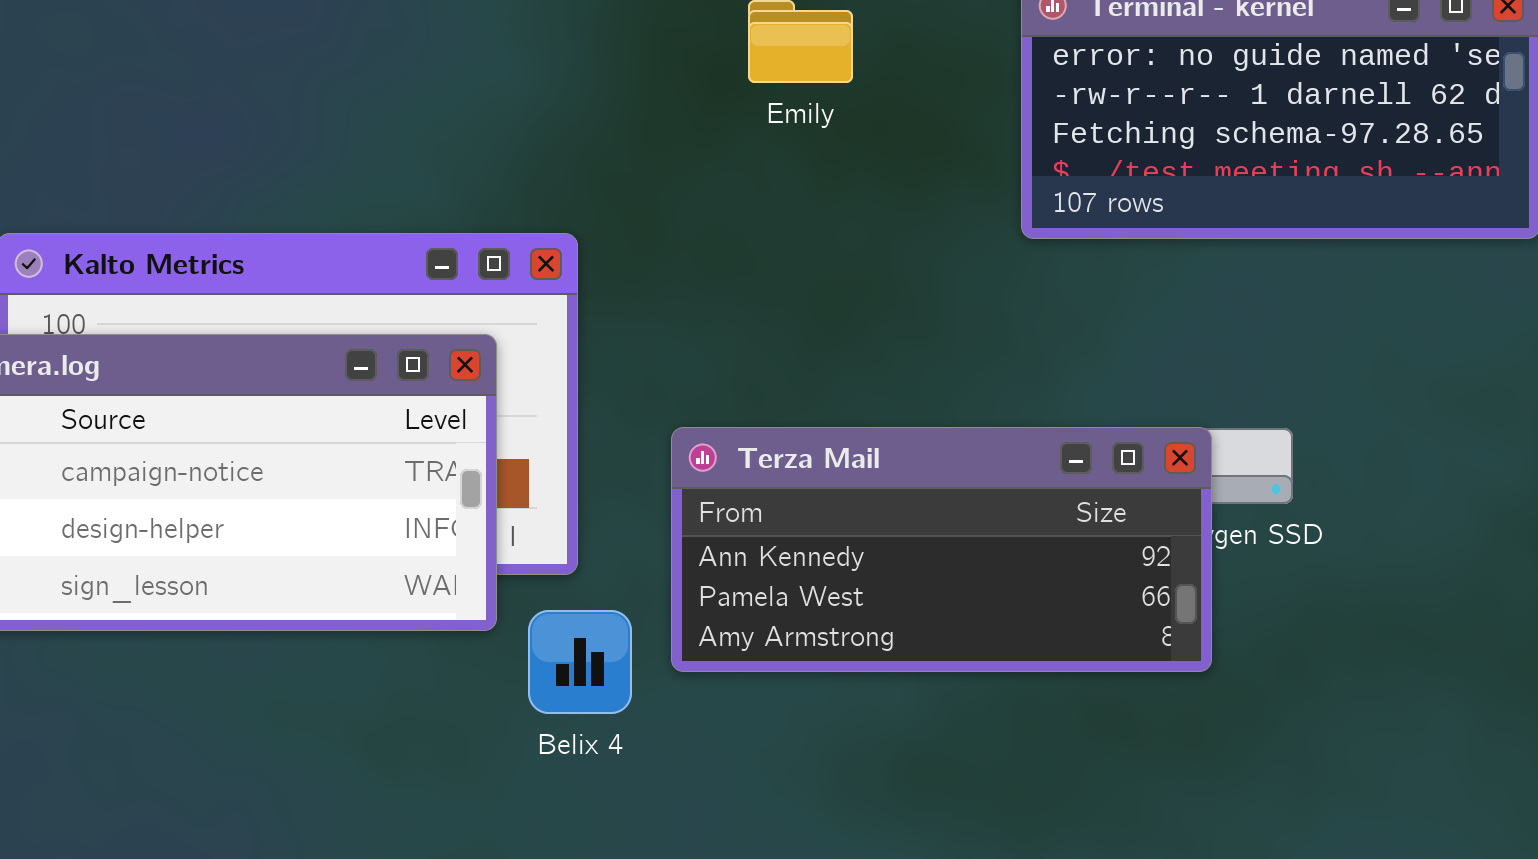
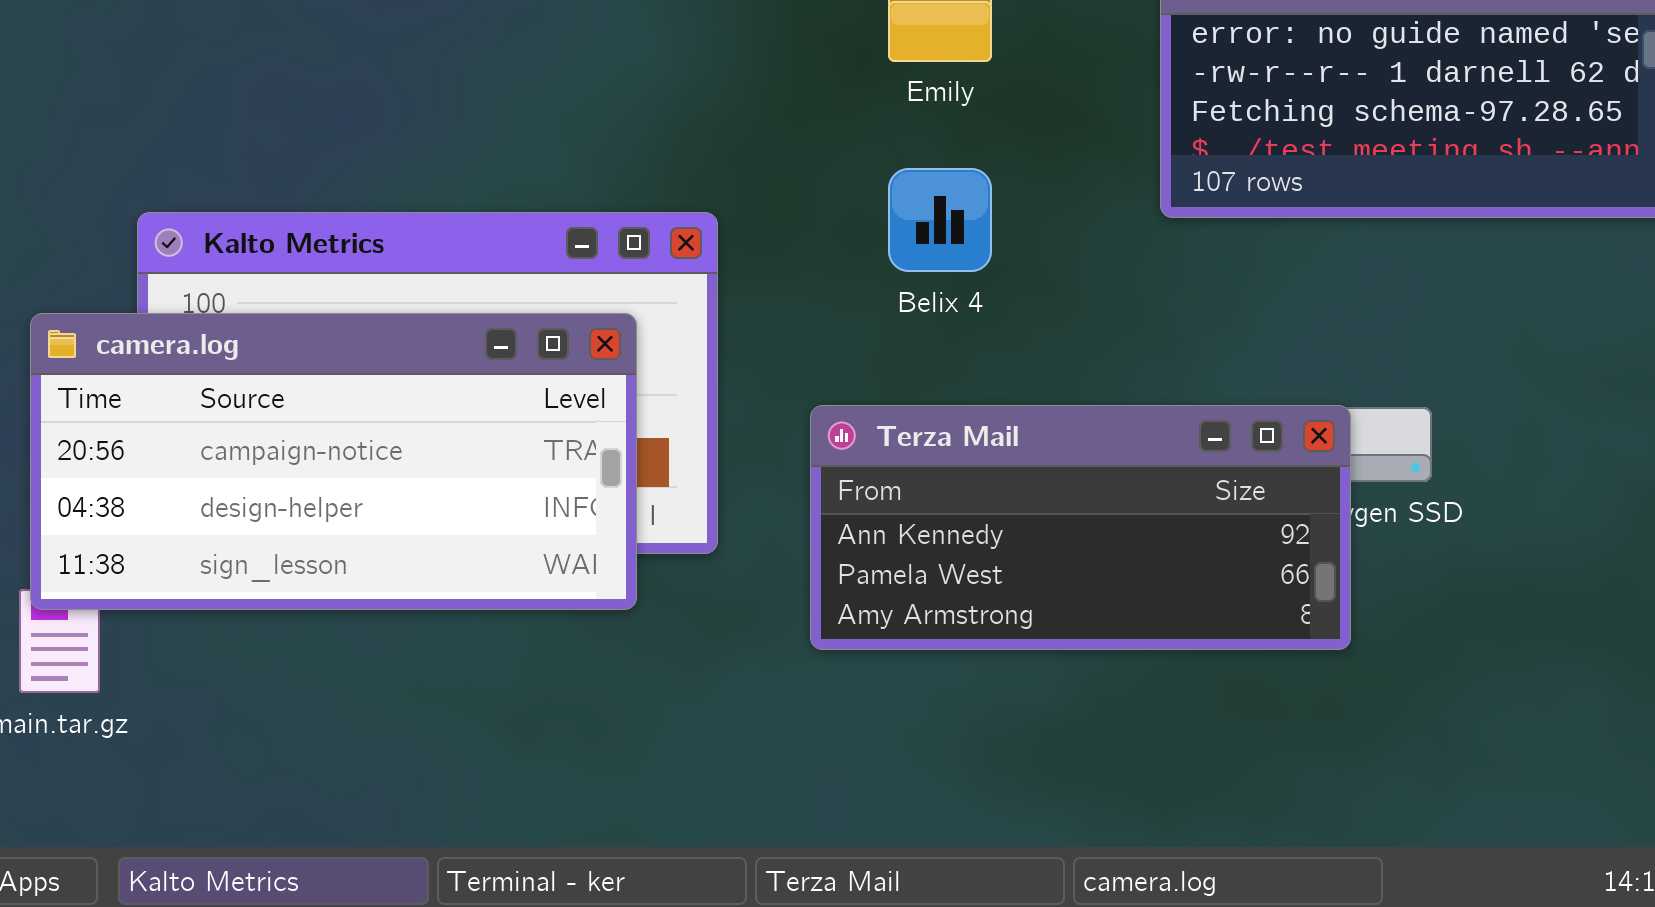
Belix 4: [528,610,632,714] -> [888,168,992,272], moved

